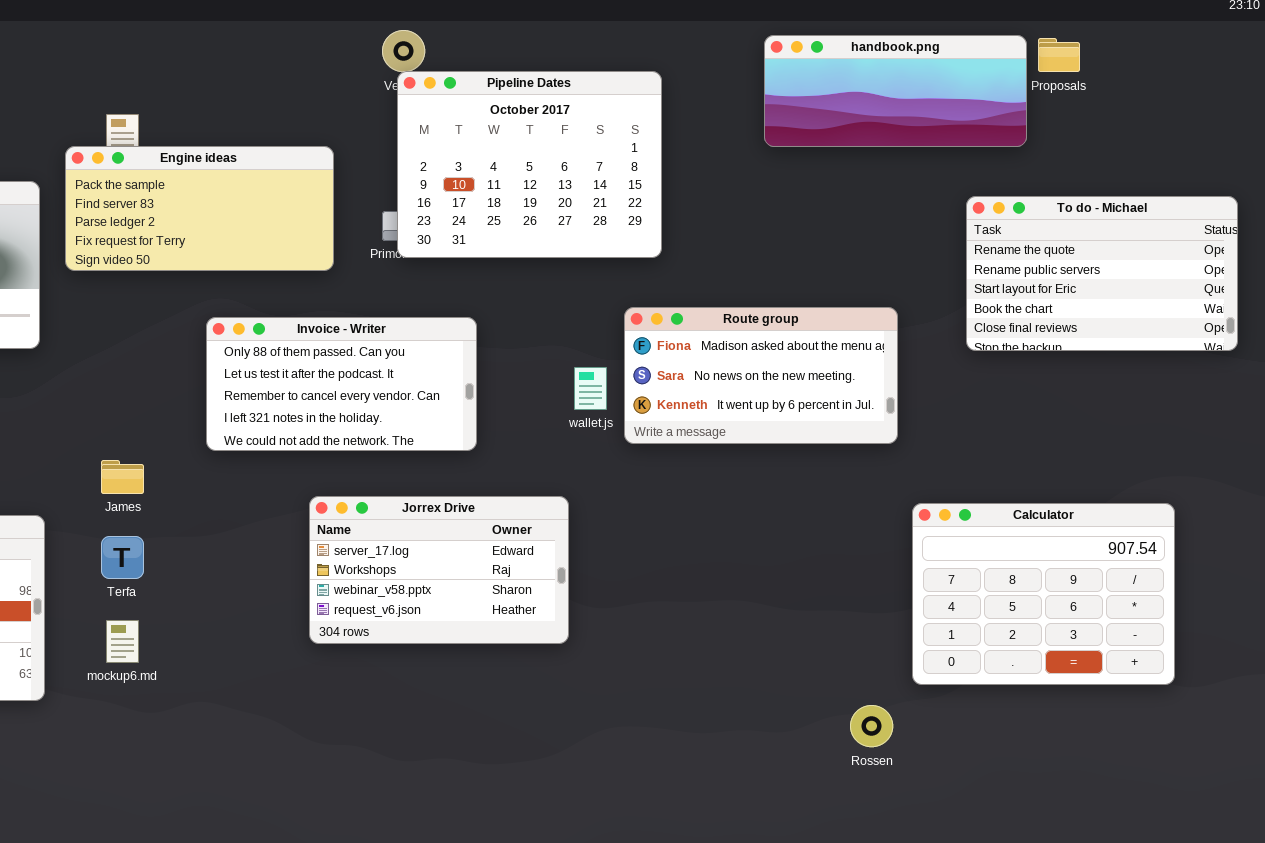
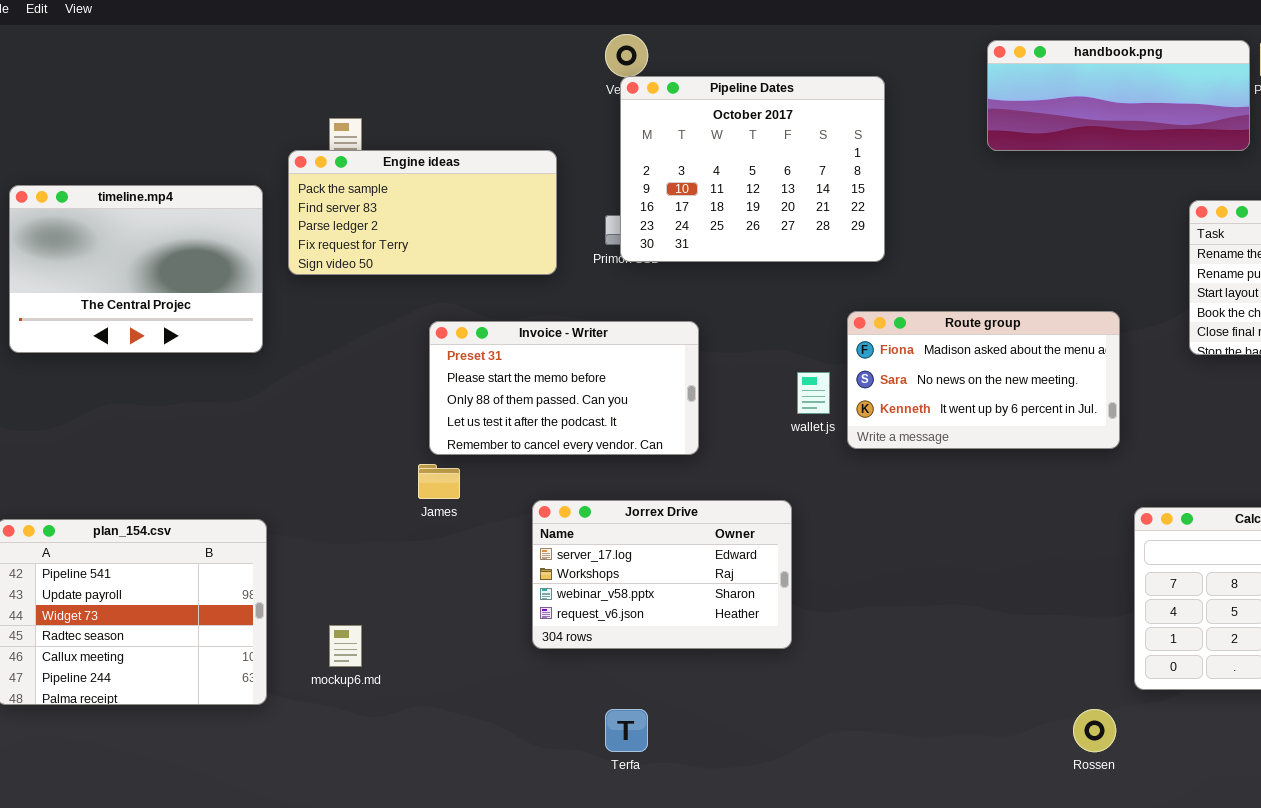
Invoice - Writer: [206,317,477,451] -> [429,321,699,455], scrolled up 2 rows
James: [101,460,144,494] -> [418,464,460,499], moved
Terfa: [101,536,144,579] -> [605,709,648,752], moved

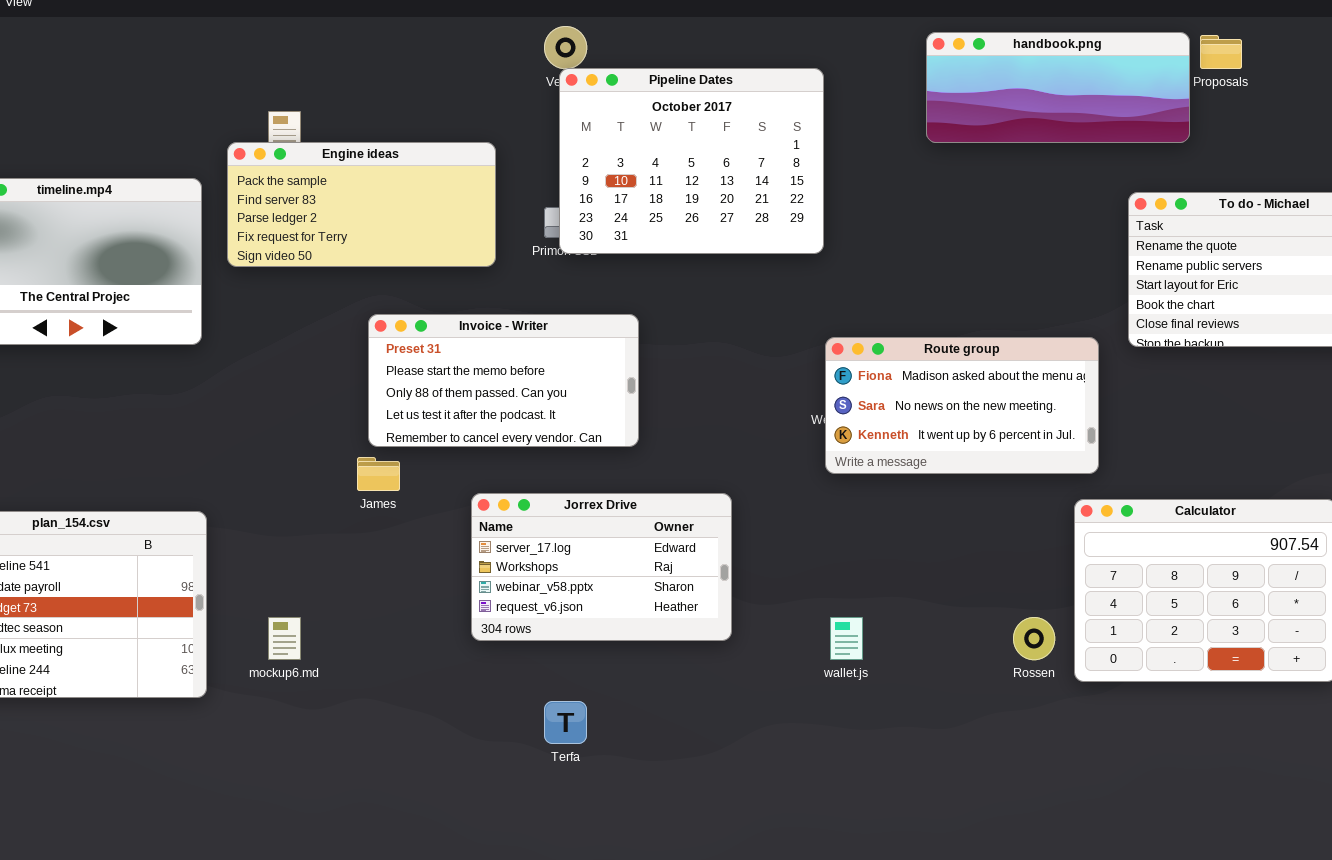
Route group: [847,311,1120,449] -> [825,337,1099,474], moved
wallet.js: [797,372,830,414] -> [830,617,863,660], moved
Rossen: [1073,709,1116,752] -> [1013,617,1055,660], moved

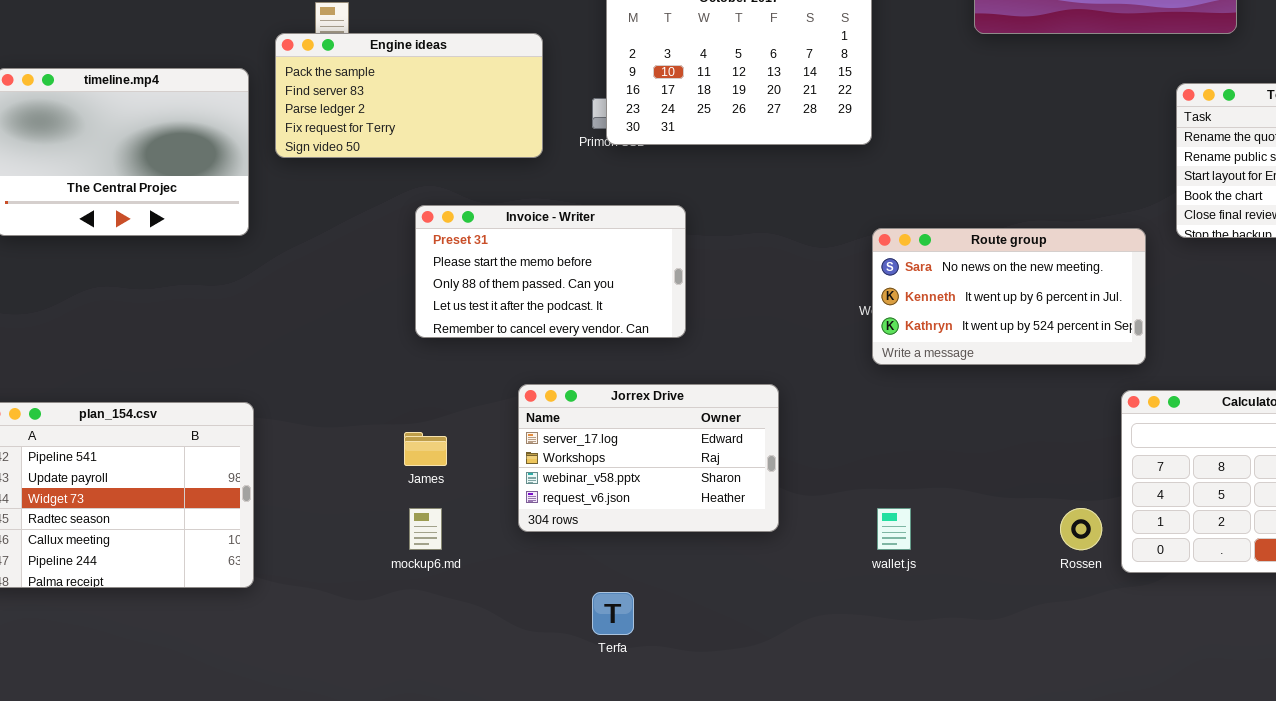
Route group: [825,337,1099,474] -> [872,228,1146,365], scrolled down 1 row
James: [357,457,400,491] -> [404,432,447,466], moved
mockup6.md: [268,617,301,660] -> [409,508,442,550], moved

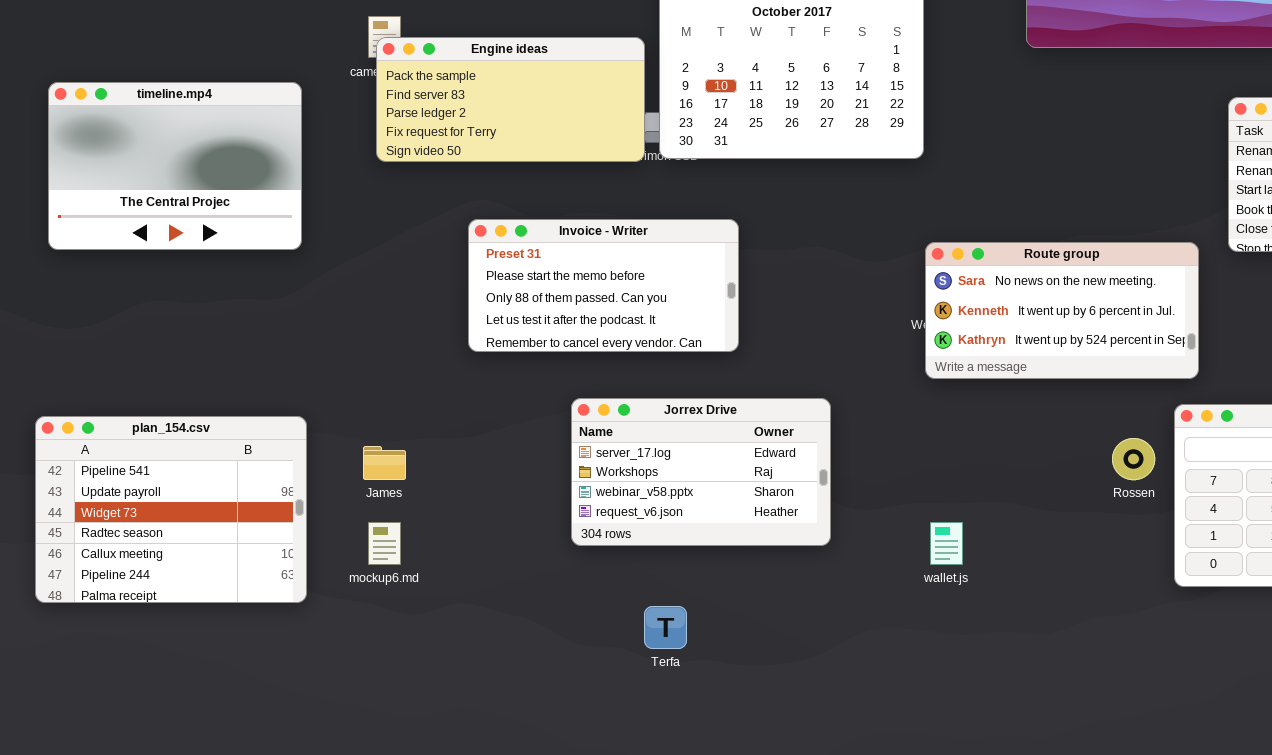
Engine ideas: [275,33,543,158] -> [376,37,645,162], moved
James: [404,432,447,466] -> [363,446,406,480], moved
mockup6.md: [409,508,442,550] -> [368,522,401,565], moved
Rossen: [1060,508,1102,550] -> [1112,438,1155,480], moved

